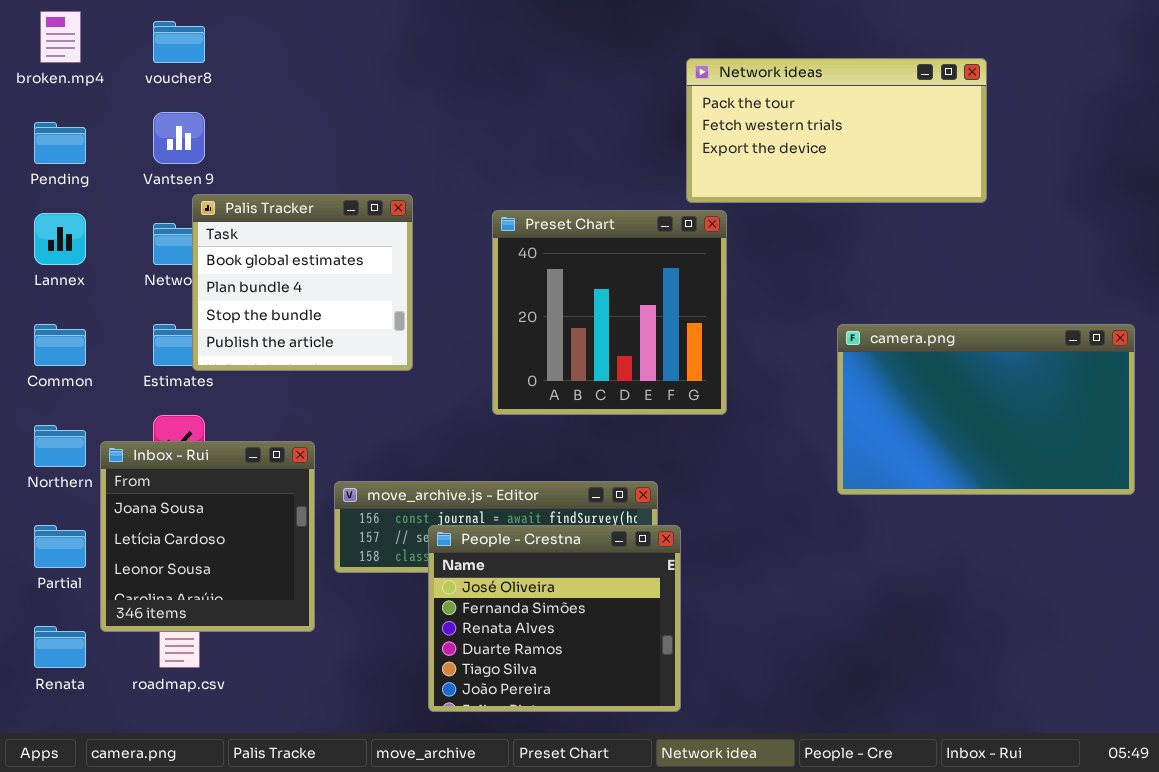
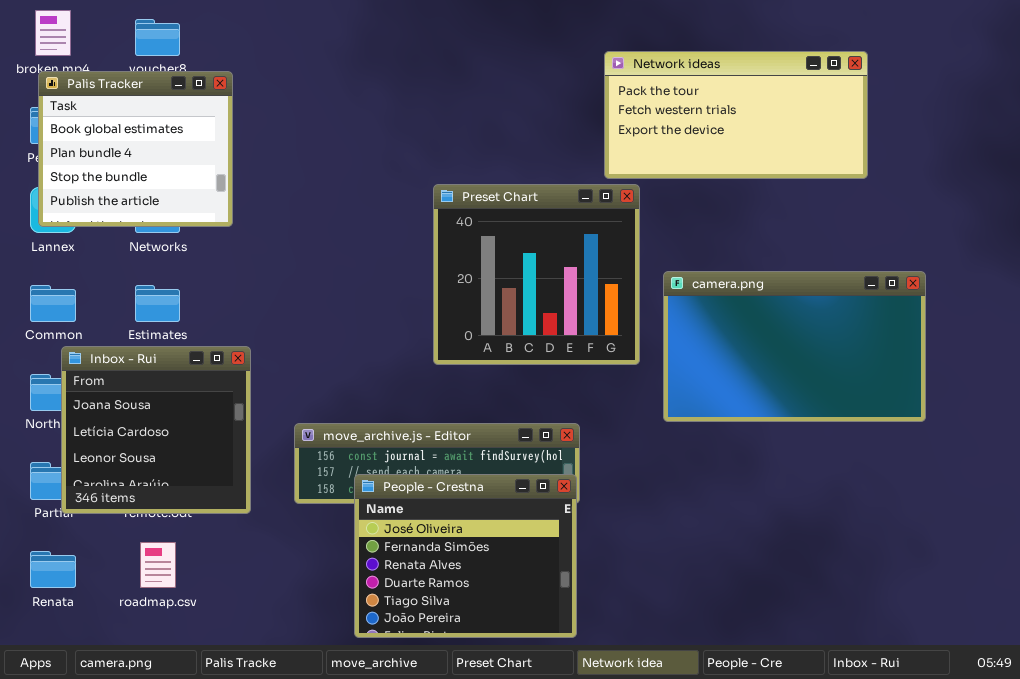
Palis Tracker: [192,194,413,371] -> [38,71,233,227], moved
camera.png: [837,324,1135,495] -> [663,271,926,422], moved
Inbox - Rui: [100,441,315,632] -> [61,346,251,514], moved
People - Crestna: [428,525,681,712] -> [354,474,577,638], moved

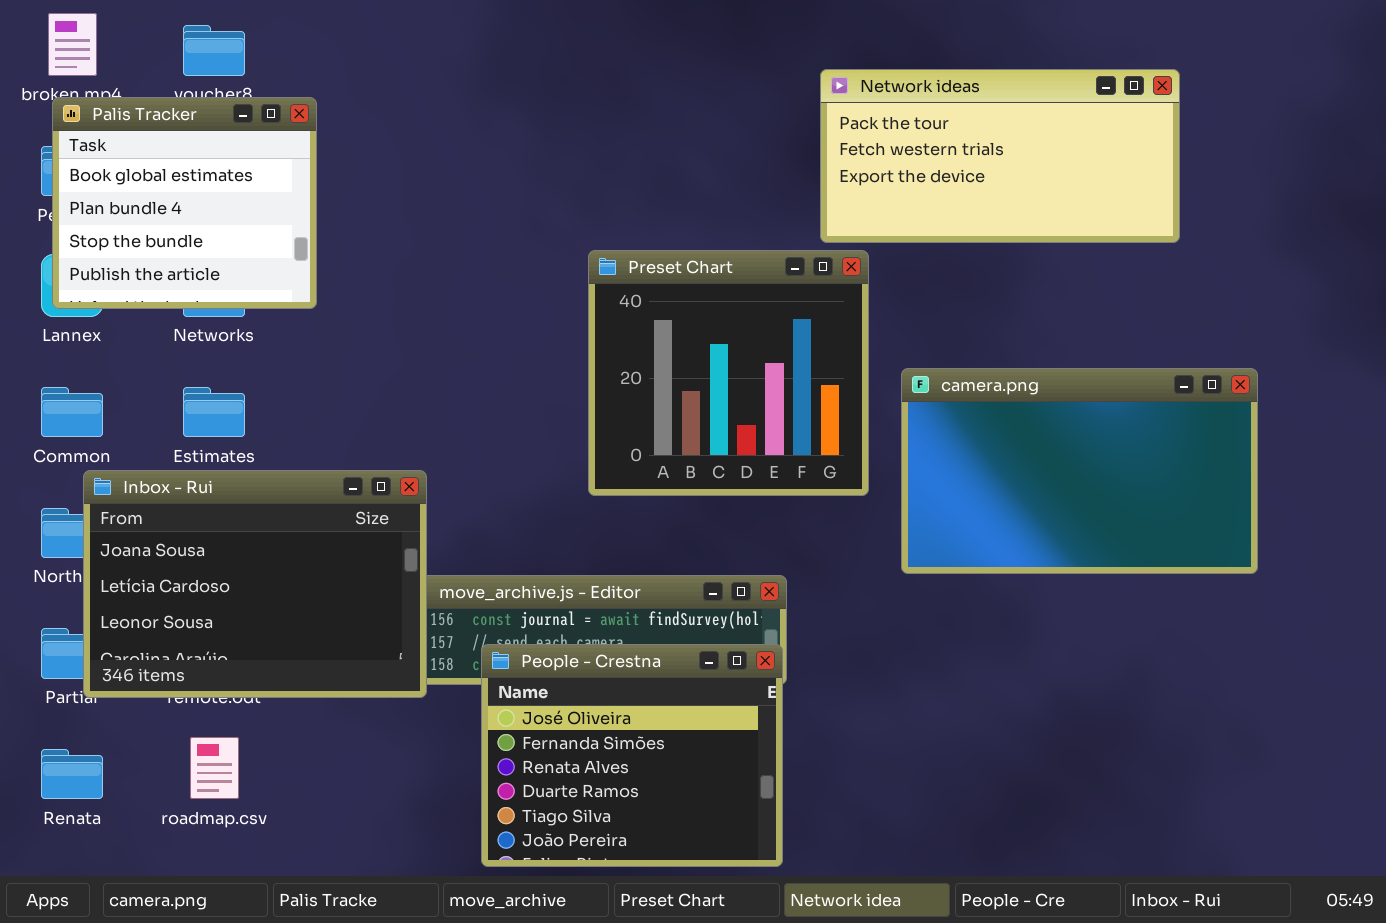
Inbox - Rui: [61,346,251,514] -> [83,470,427,698], resized

